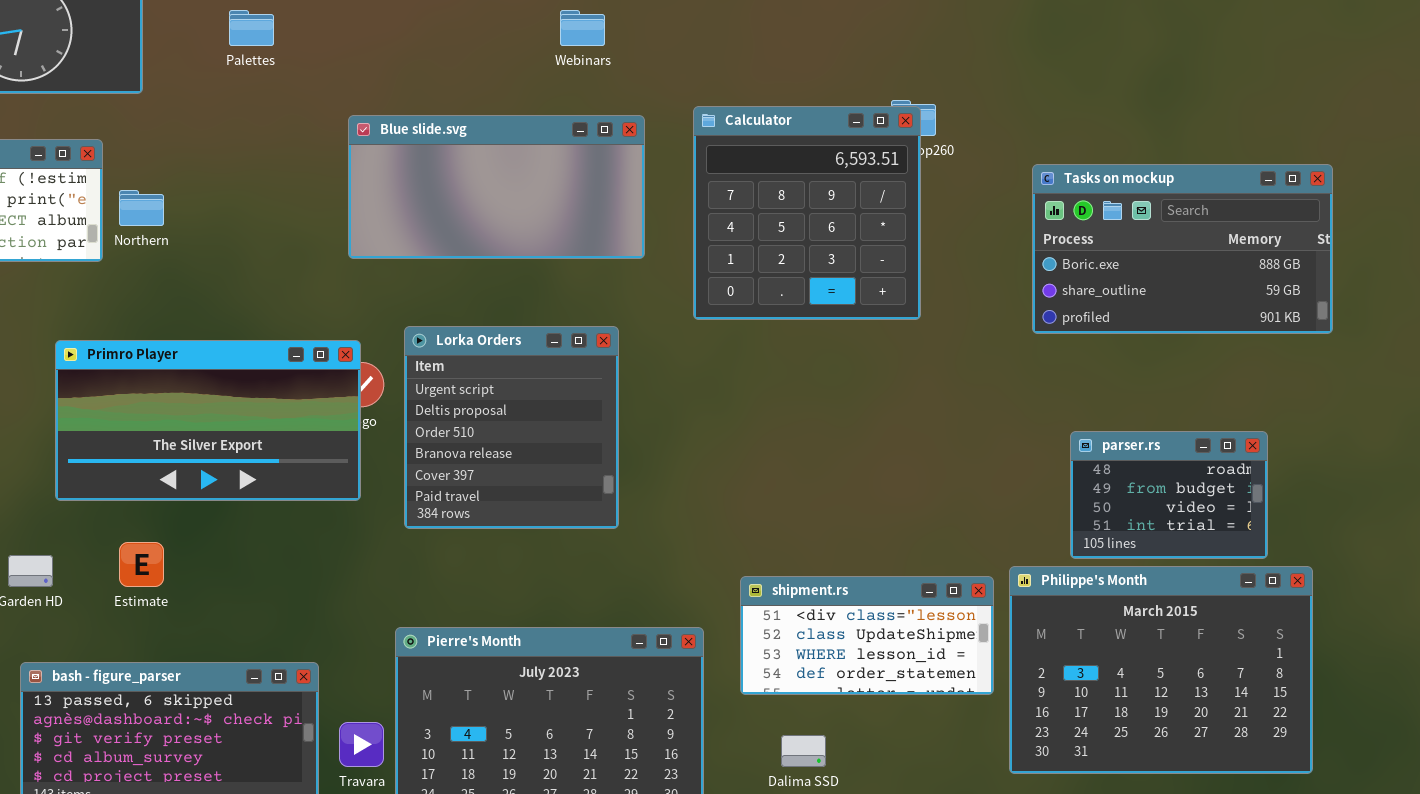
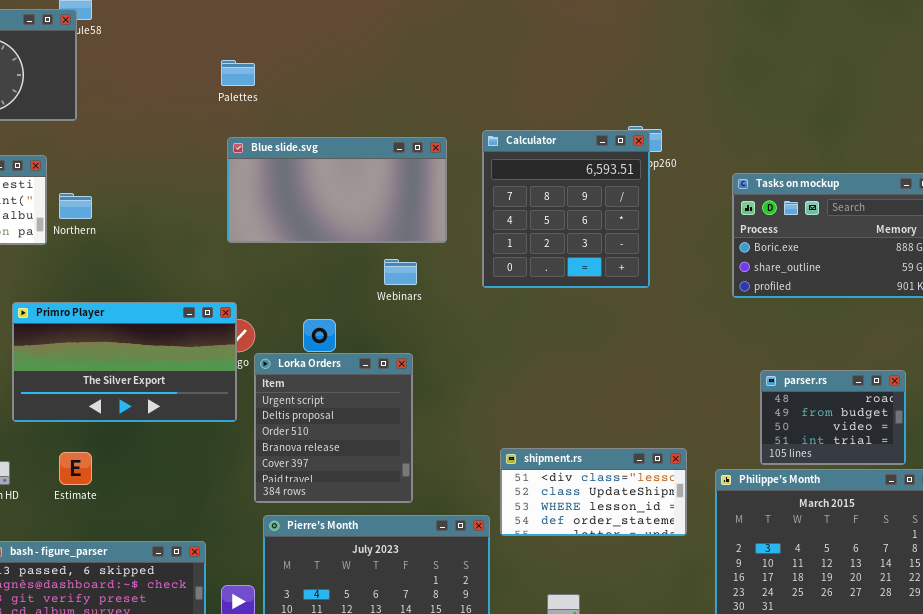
Palettes: [229,10,274,46] -> [221,60,255,86], moved
Webinars: [560,10,605,46] -> [384,259,417,285], moved
Lorka Orders: [404,326,619,529] -> [254,353,413,503], moved
shipment.rs: [740,576,994,695] -> [500,448,687,536], moved

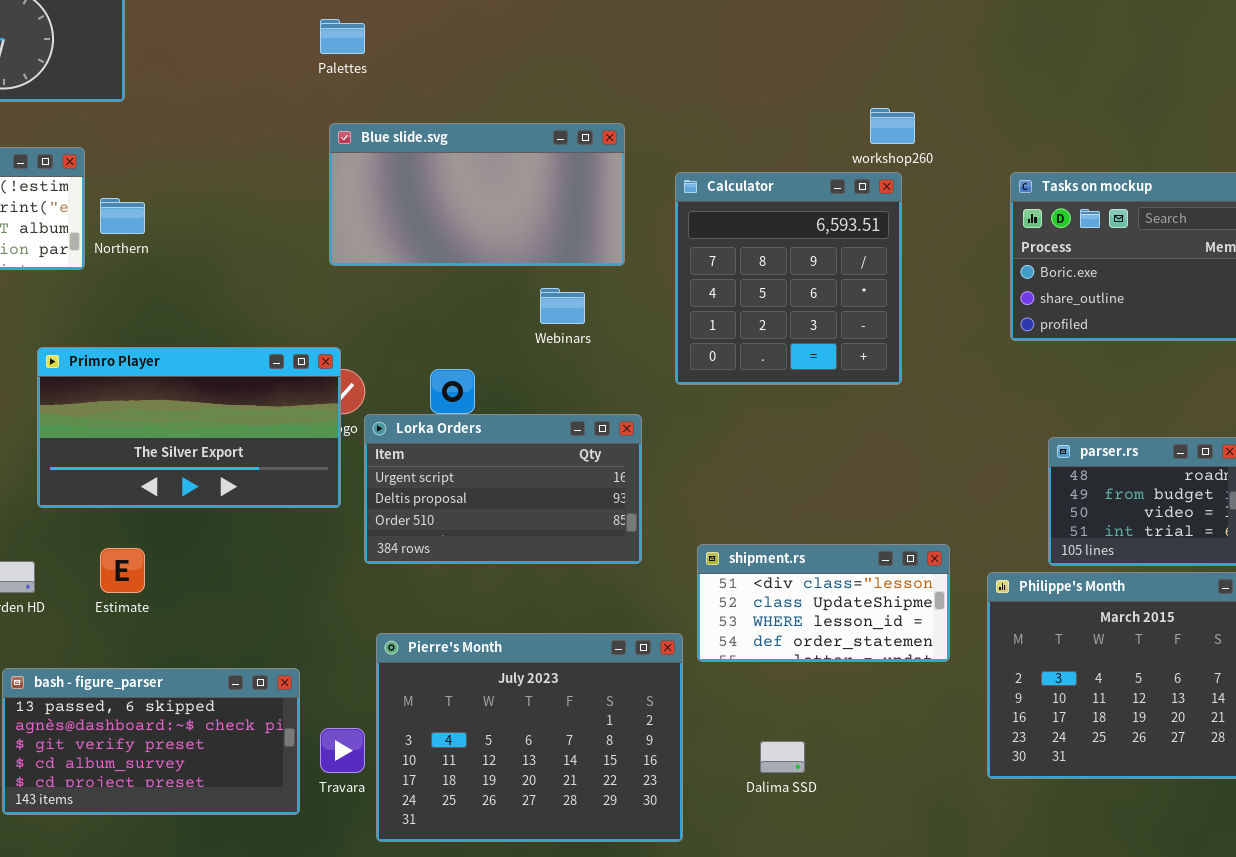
Calculator: [482,130,650,288] -> [675,172,902,385], moved
Lorka Orders: [254,353,413,503] -> [364,414,642,564], resized

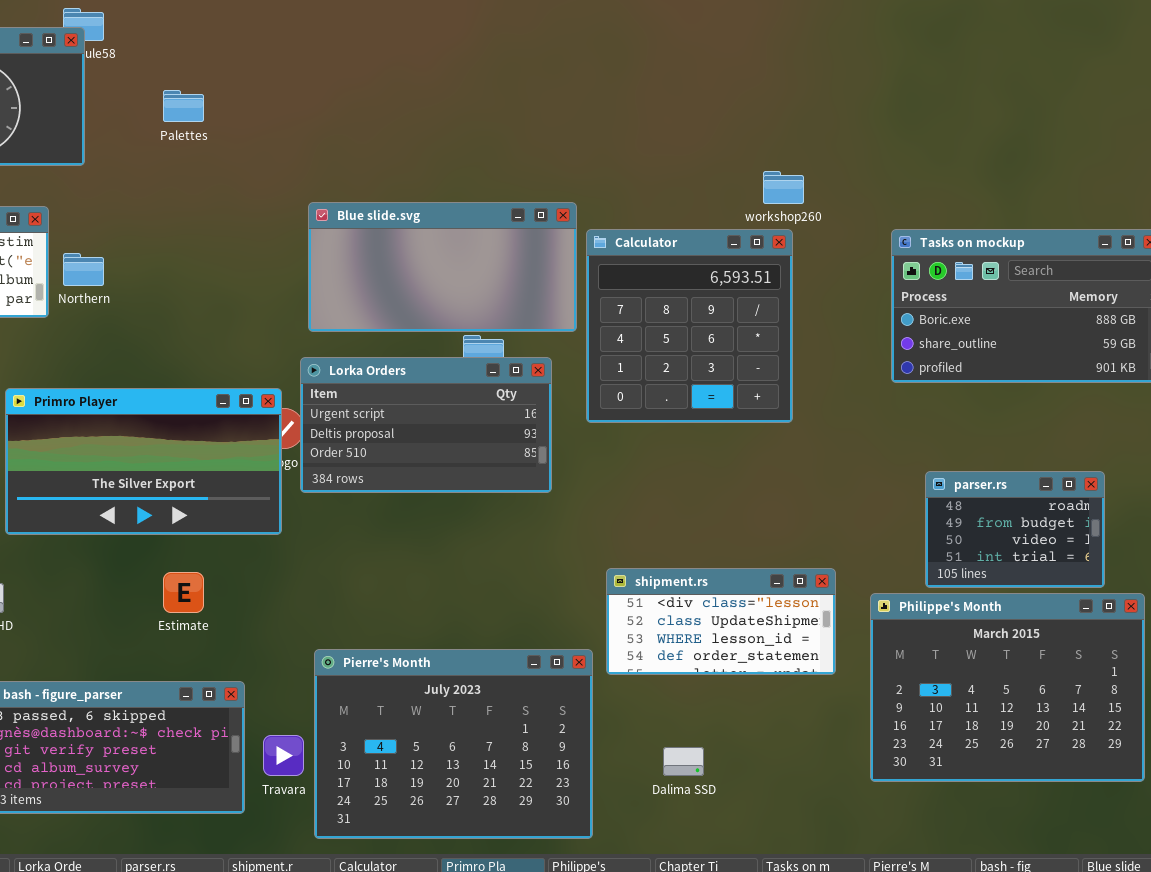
Palettes: [320,19,365,54] -> [163,90,204,122], moved
Blue slide.svg: [329,123,625,266] -> [308,202,577,332], moved
Lorka Orders: [364,414,642,564] -> [300,357,552,493], moved
Estimate: [100,548,145,593] -> [163,572,204,613], moved

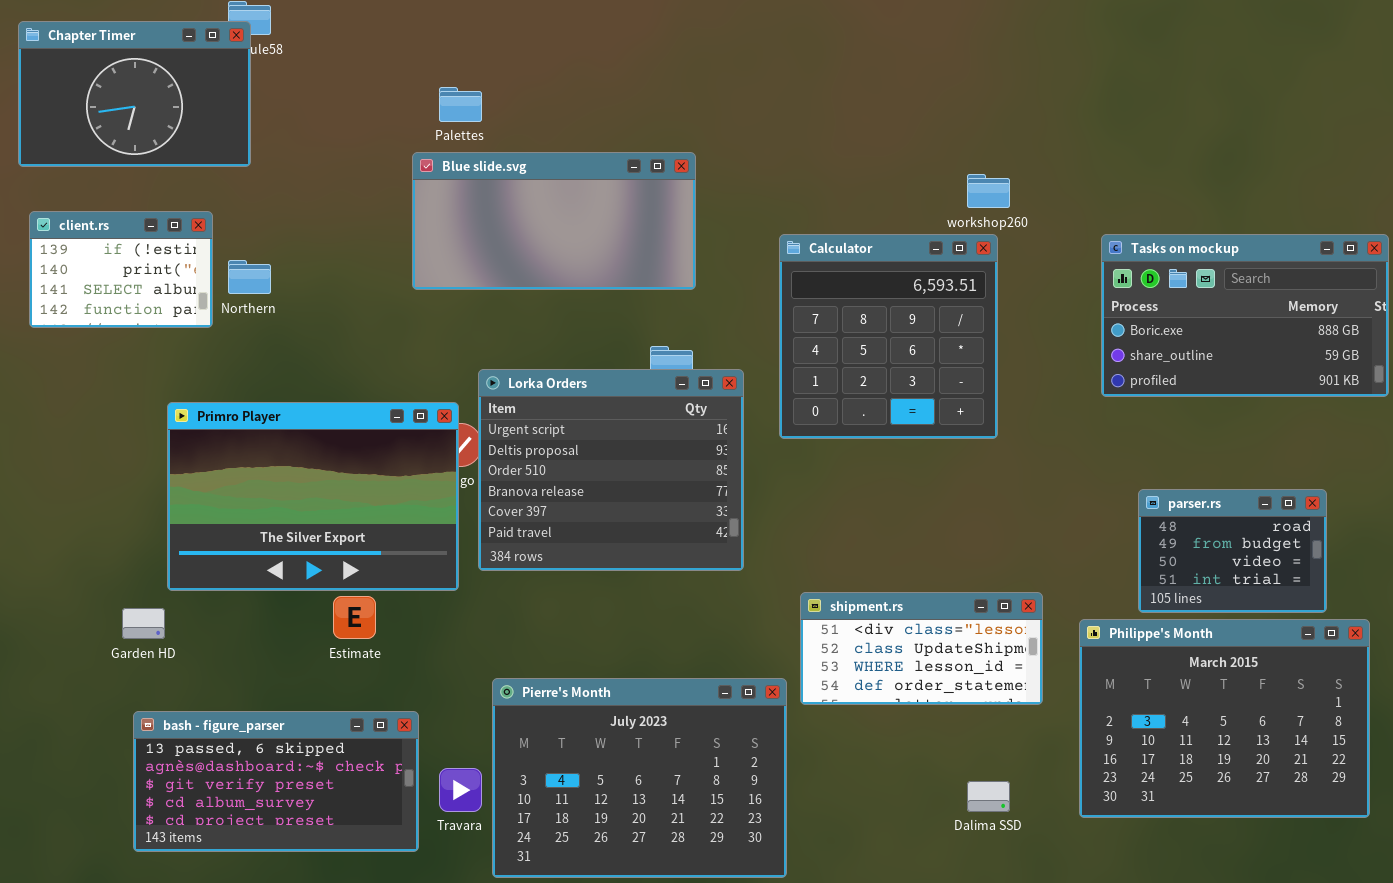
Palettes: [163,90,204,122] -> [439,87,482,122], moved
Blue slide.svg: [308,202,577,332] -> [412,152,696,290], moved
Lorka Orders: [300,357,552,493] -> [478,369,744,571], resized
Primro Player: [5,388,282,535] -> [167,402,459,591], resized
Dalima SSD: [663,747,704,776] -> [967,781,1010,812], moved

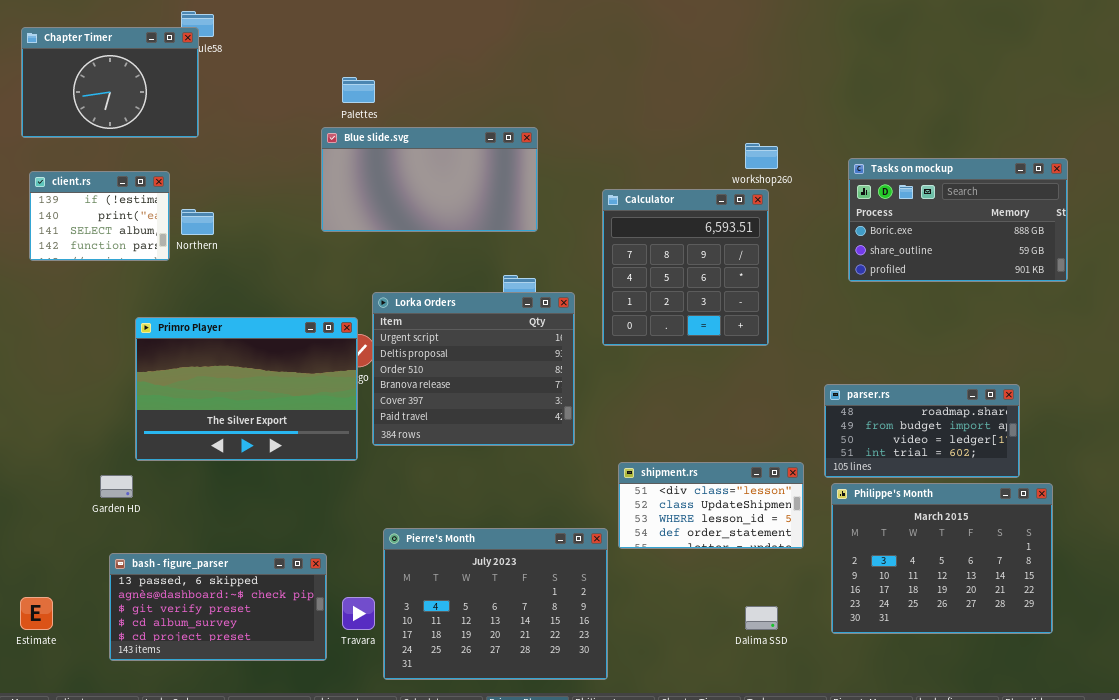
Tasks on mockup: [1101,234,1389,397] -> [848,158,1068,282], moved
parser.rs: [1138,489,1327,613] -> [824,384,1020,478], resized
Estimate: [333,596,376,639] -> [20,597,53,630], moved

